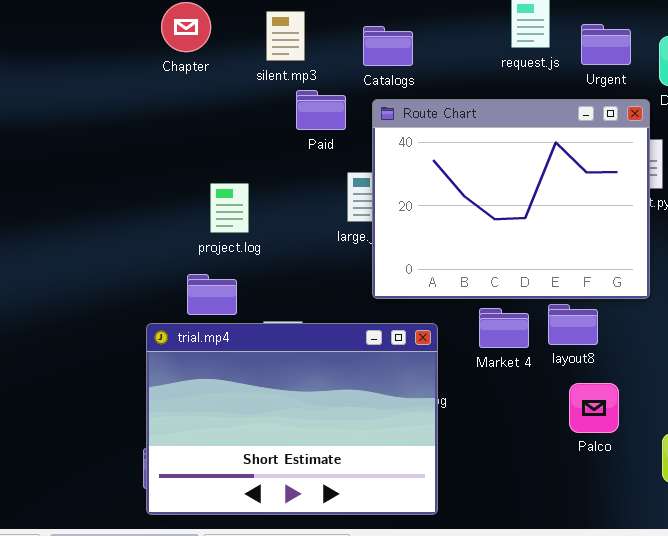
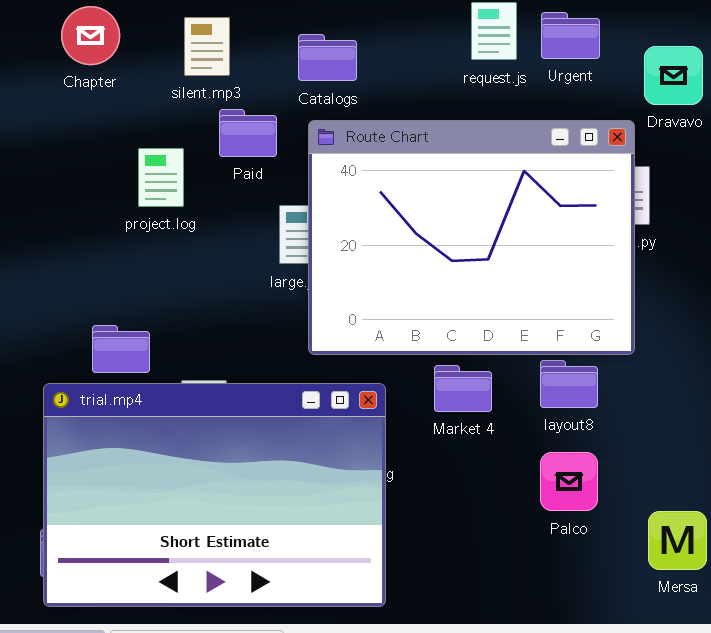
Urgent: [581,24,631,65] -> [541,12,600,59], moved
project.log: [210,183,249,233] -> [138,148,184,207], moved
layout8: [548,304,598,345] -> [540,360,598,408], moved

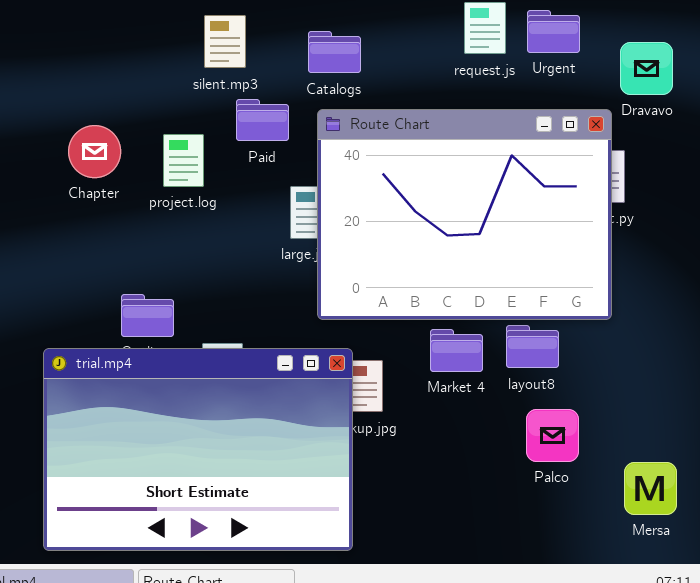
Chapter: [61,6,120,65] -> [68,125,121,178], moved
layout8: [540,360,598,408] -> [506,325,559,368], moved
trial.mp4: [43,383,386,607] -> [43,348,353,551], moved

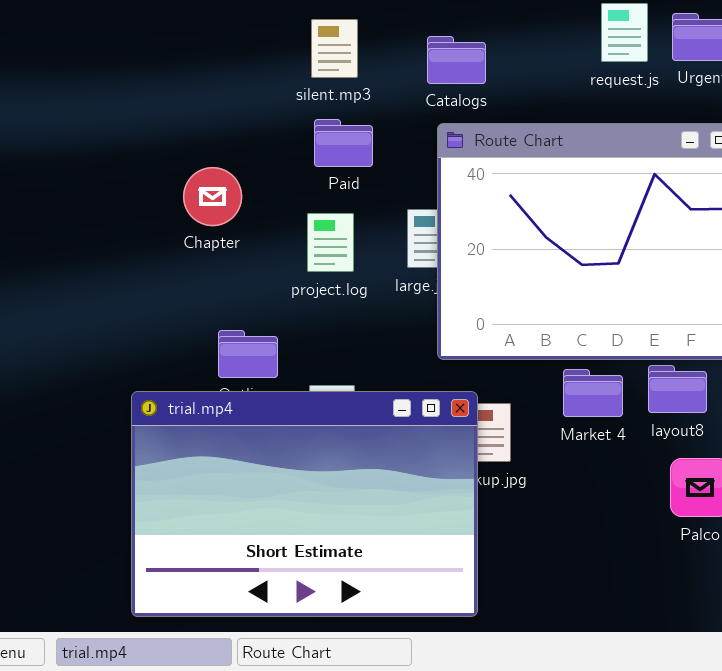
Paid: [236,99,289,141] -> [314,119,373,167], moved
Chapter: [68,125,121,178] -> [183,167,242,226], moved
project.log: [163,134,204,187] -> [307,213,354,272], moved

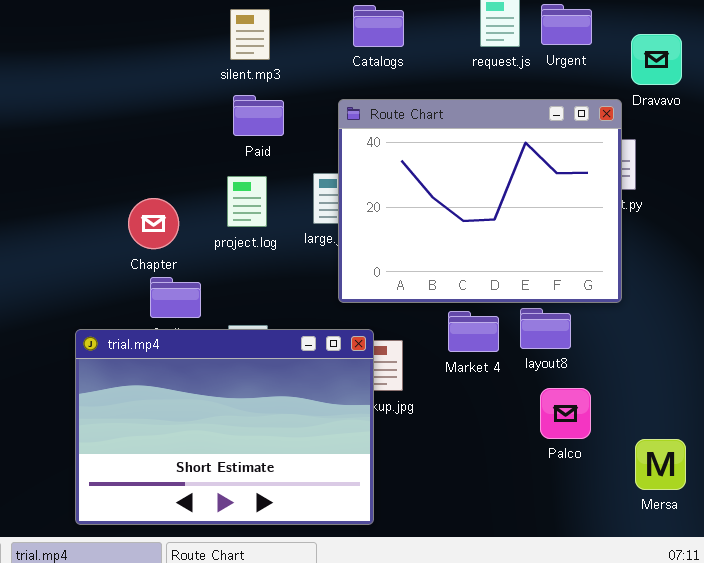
Catalogs: [427,36,486,84] -> [353,5,404,47], moved
Chapter: [183,167,242,226] -> [128,198,179,249], moved

